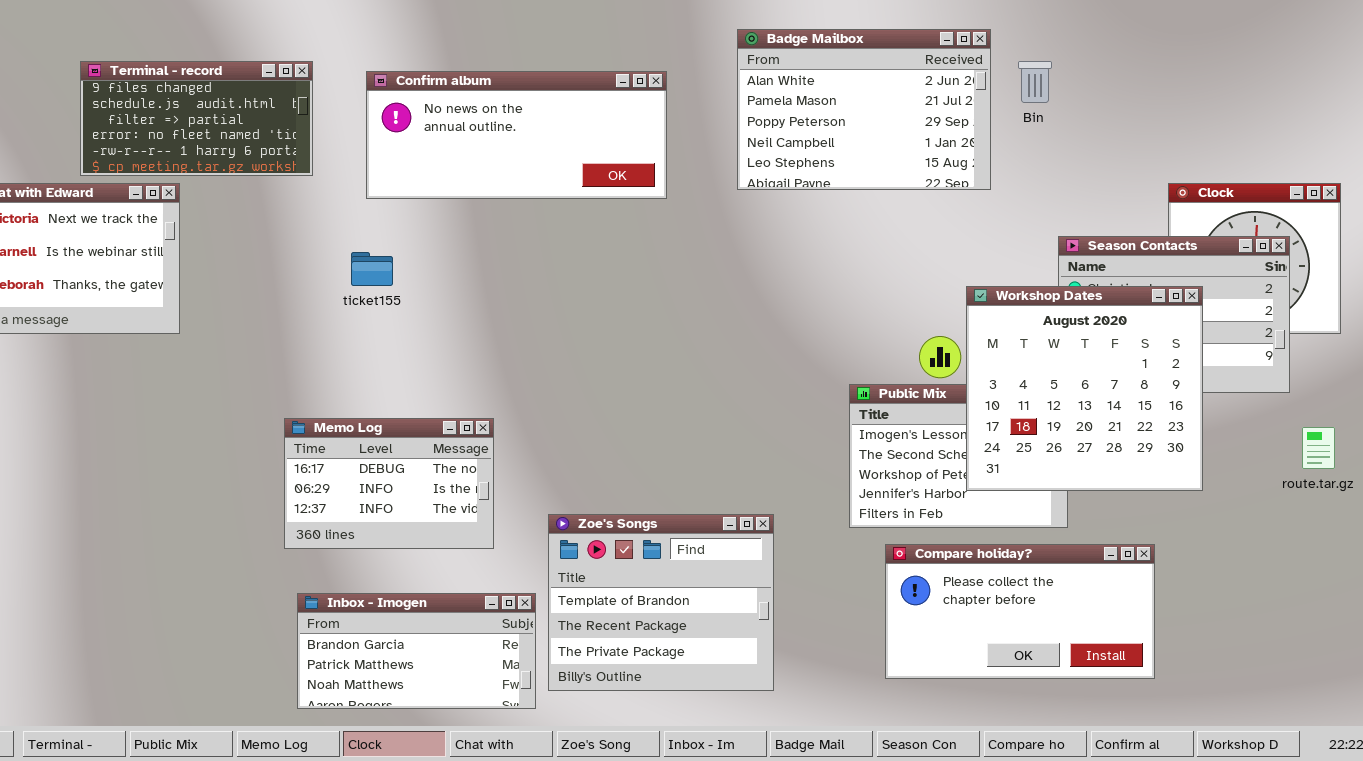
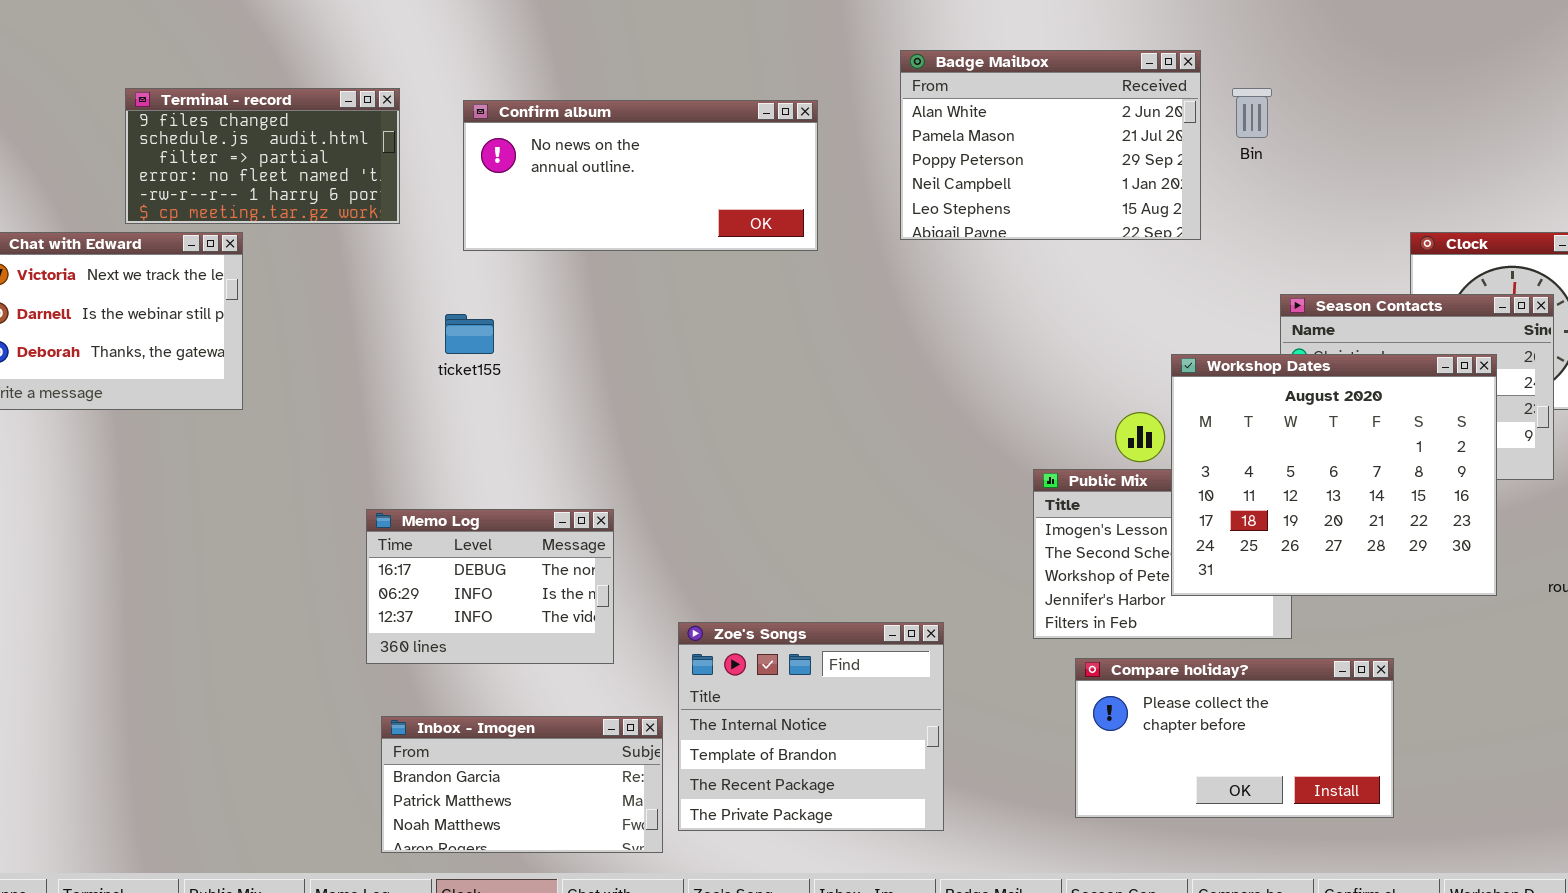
Workshop Dates: [966,286,1203,491] -> [1171,354,1497,596], resized
Zoe's Songs: [548,514,774,691] -> [678,622,944,831], scrolled up 1 row

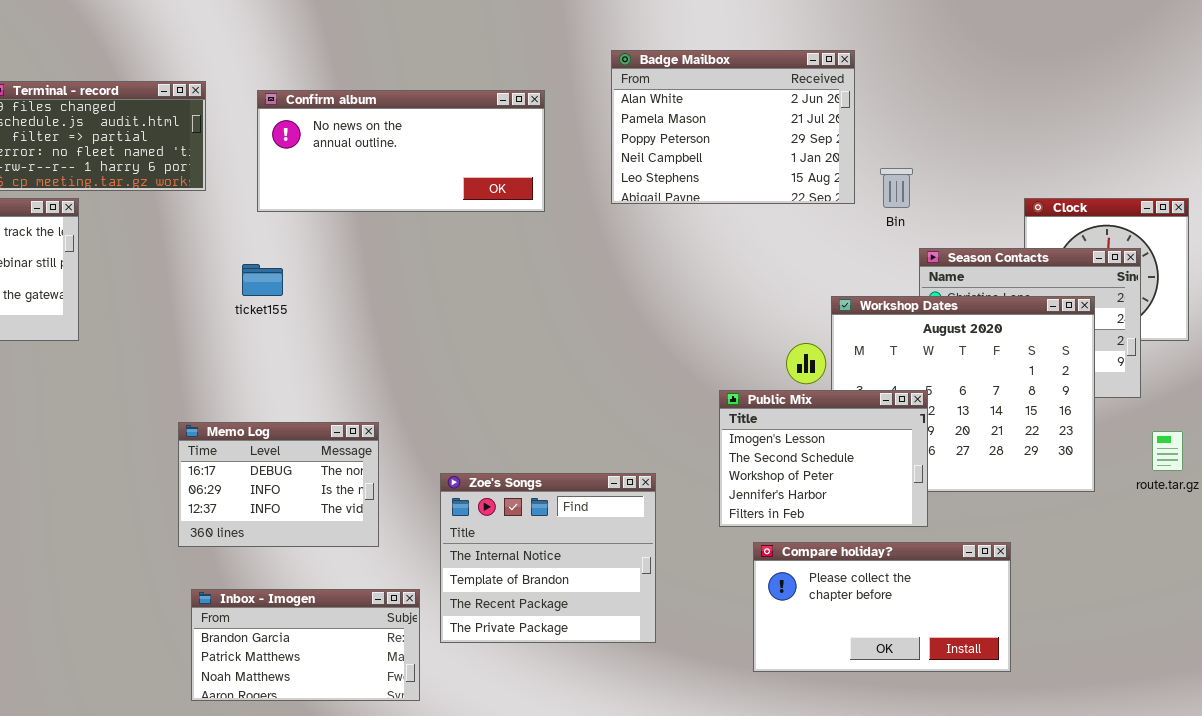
Bin: [1232,88,1272,138] -> [880,168,913,208], moved
Public Mix: [1033,469,1292,639] -> [719,390,928,527], raised
Zoe's Songs: [678,622,944,831] -> [440,473,656,643], moved

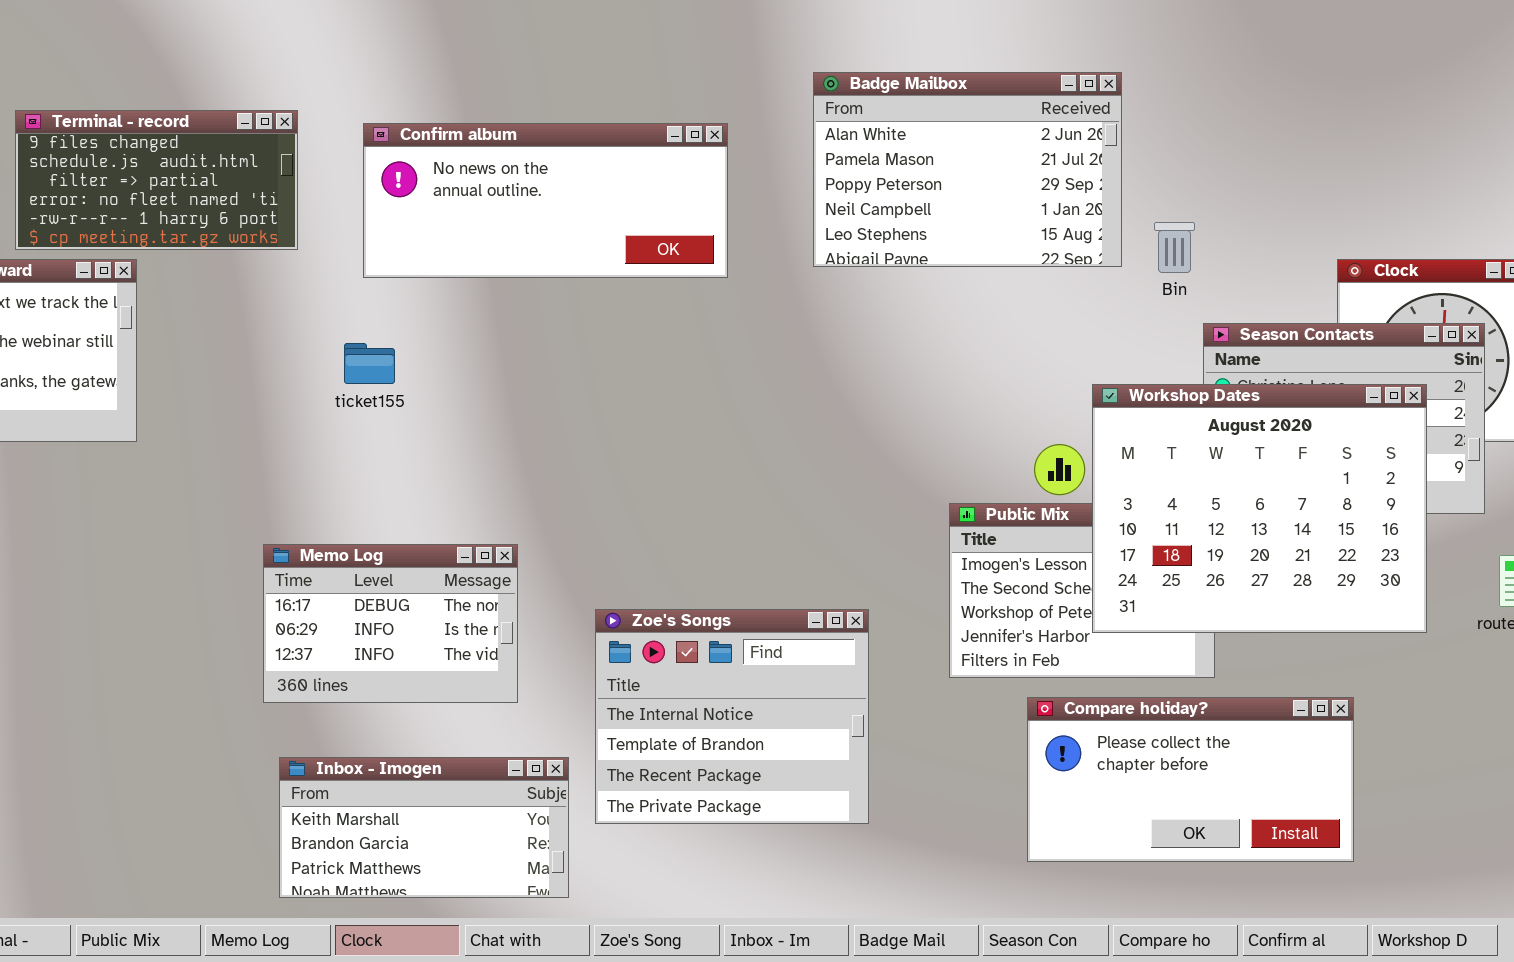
Workshop Dates: [831,296,1095,492] -> [1092,384,1427,633], raised
Compare holiday?: [753,542,1011,672] -> [1027,697,1354,862], moved
Inbox - Imogen: [191,589,420,701] -> [279,757,569,898], scrolled up 1 row

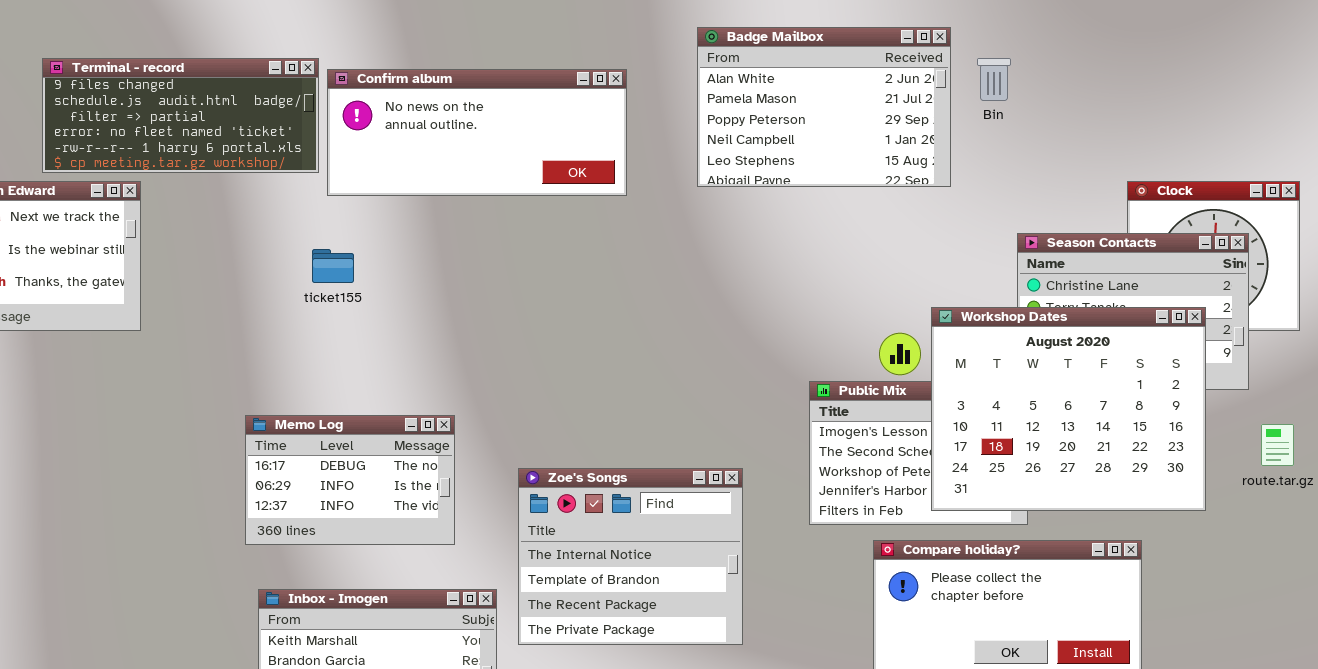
Terminal - record: [15,110,298,250] -> [42,58,319,173], resized
Bin: [1154,222,1195,273] -> [977,58,1011,101], moved
Workshop Dates: [1092,384,1427,633] -> [931,307,1206,511], moved

